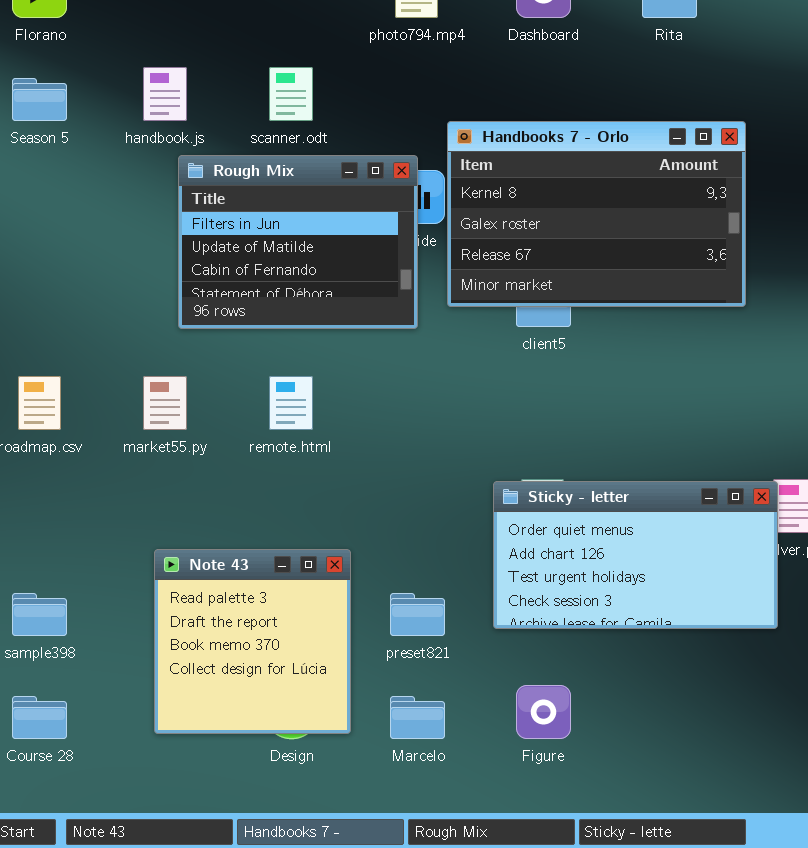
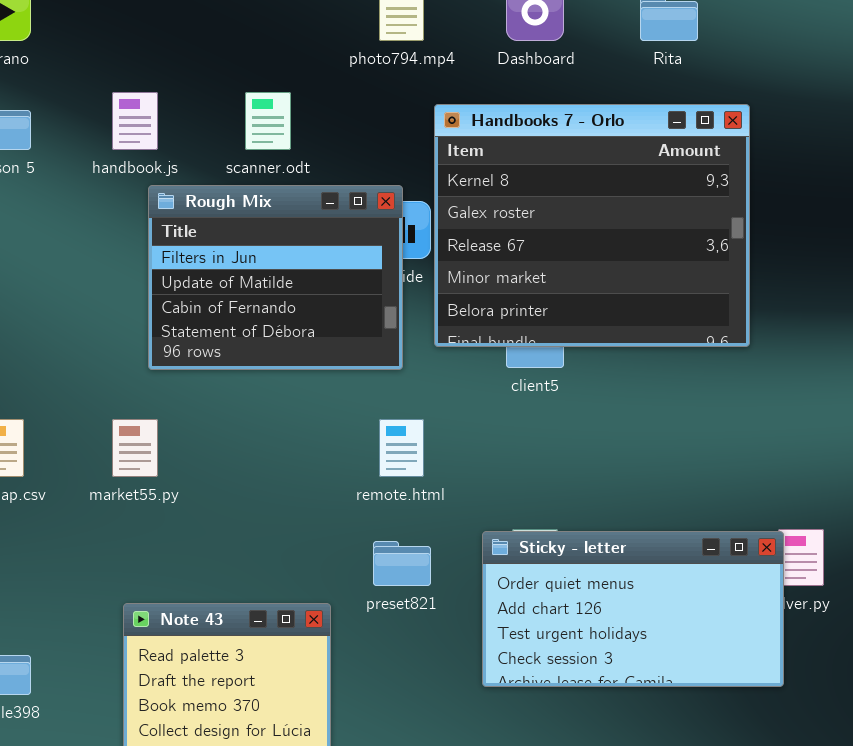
Handbooks 7 - Orlo: [447,121,746,307] -> [434,104,750,347], resized
remote.html: [269,376,313,430] -> [379,419,424,477], moved
preset821: [390,593,445,636] -> [373,541,431,586], moved

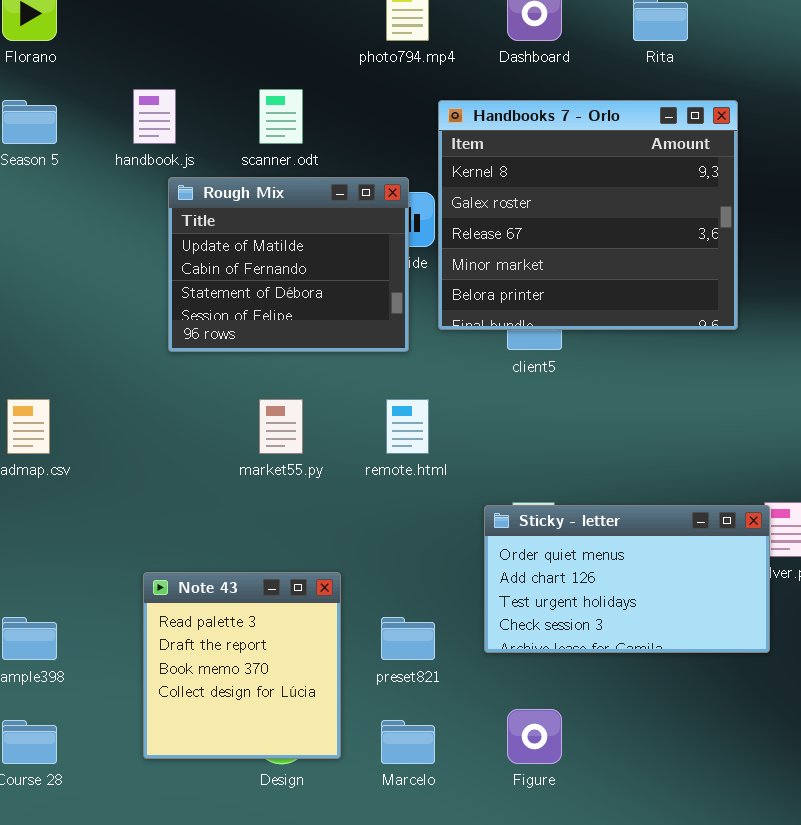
Rough Mix: [148,185,403,370] -> [168,177,409,352], scrolled down 1 row
market55.py: [112,419,158,477] -> [259,399,303,454], moved
preset821: [373,541,431,586] -> [381,617,435,660], moved

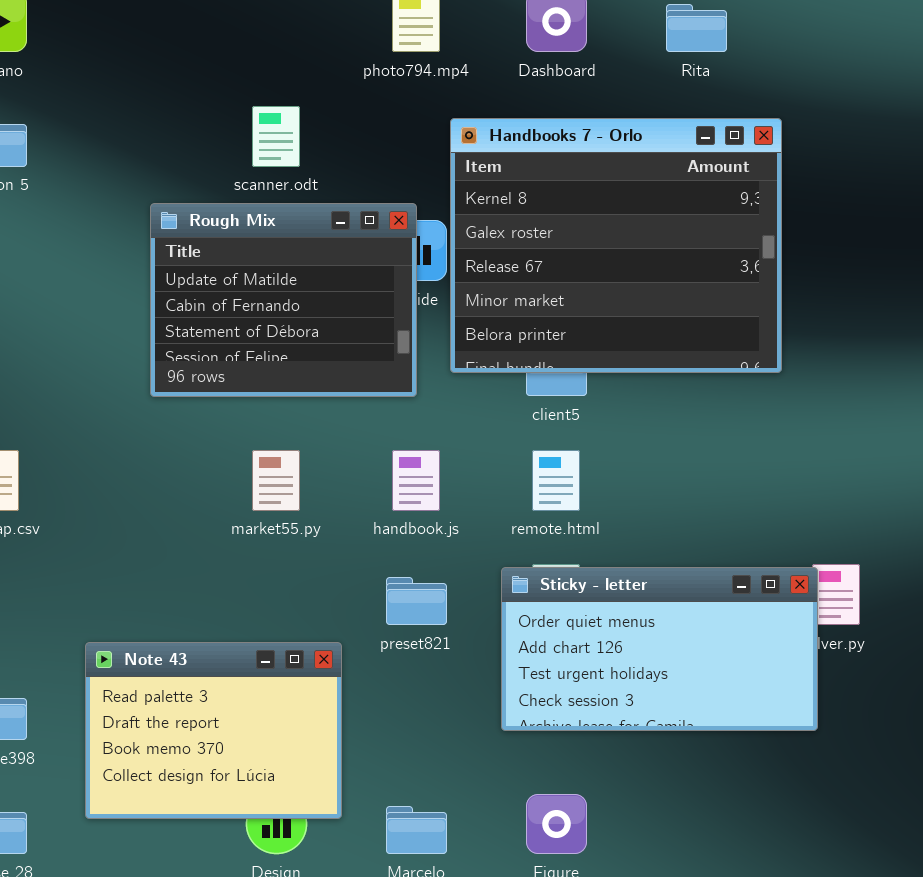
handbook.js: [133,89,176,144] -> [392,450,440,511], moved
remote.html: [386,399,429,454] -> [532,450,580,511], moved
Note 43: [143,572,341,759] -> [85,642,342,819], resized
preset821: [381,617,435,660] -> [386,577,447,625], moved

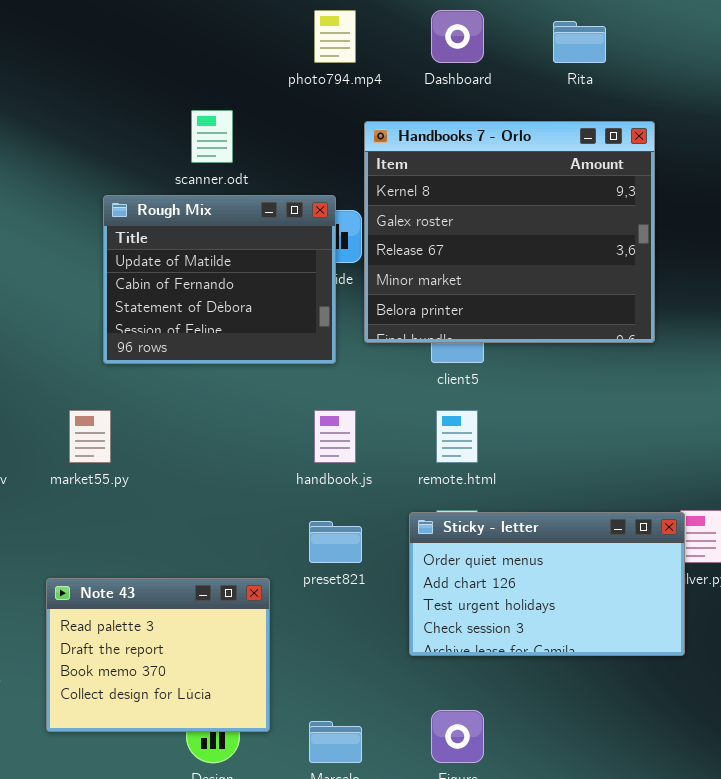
market55.py: [252,450,300,511] -> [69,410,111,463], moved

